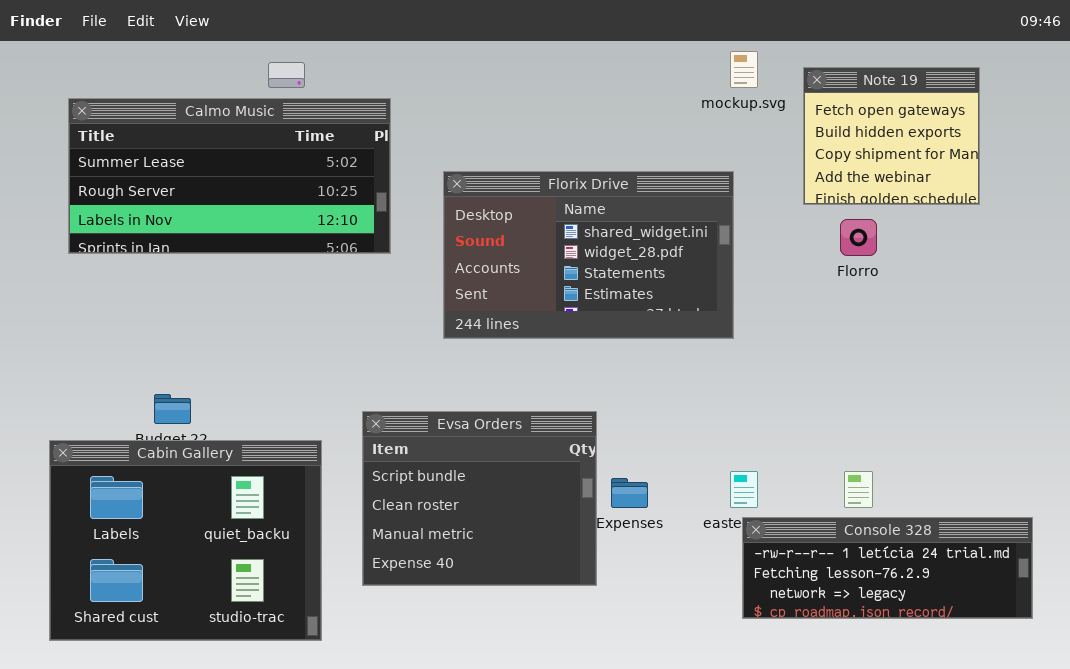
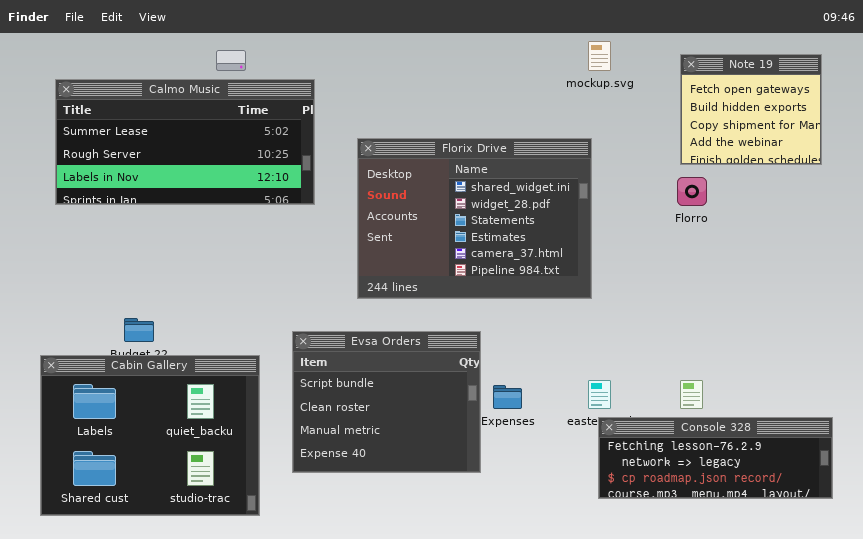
Note 19: [803,67,980,205] -> [680,54,822,165], moved
Florix Drive: [443,171,734,339] -> [357,138,592,299], resized
Console 328: [742,517,1033,619] -> [598,417,833,499], scrolled down 1 row

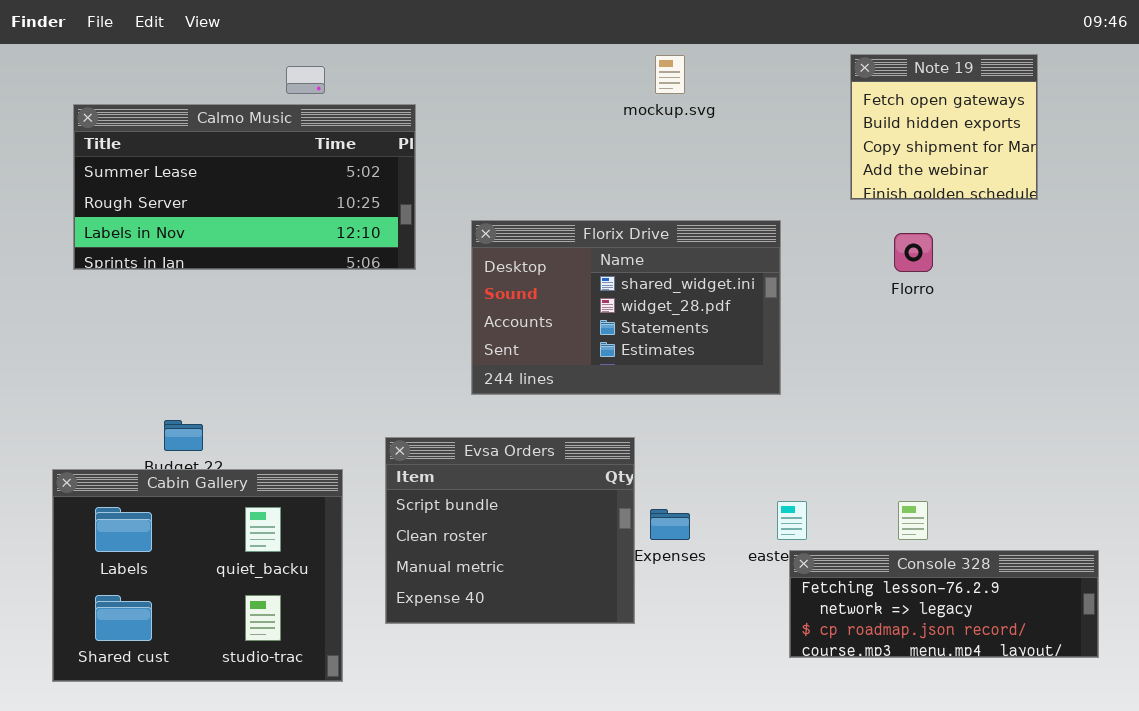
mockup.svg: [588,41,611,71] -> [655,55,685,94], moved
Note 19: [680,54,822,165] -> [850,54,1038,200], moved
Florix Drive: [357,138,592,299] -> [471,220,781,395], resized

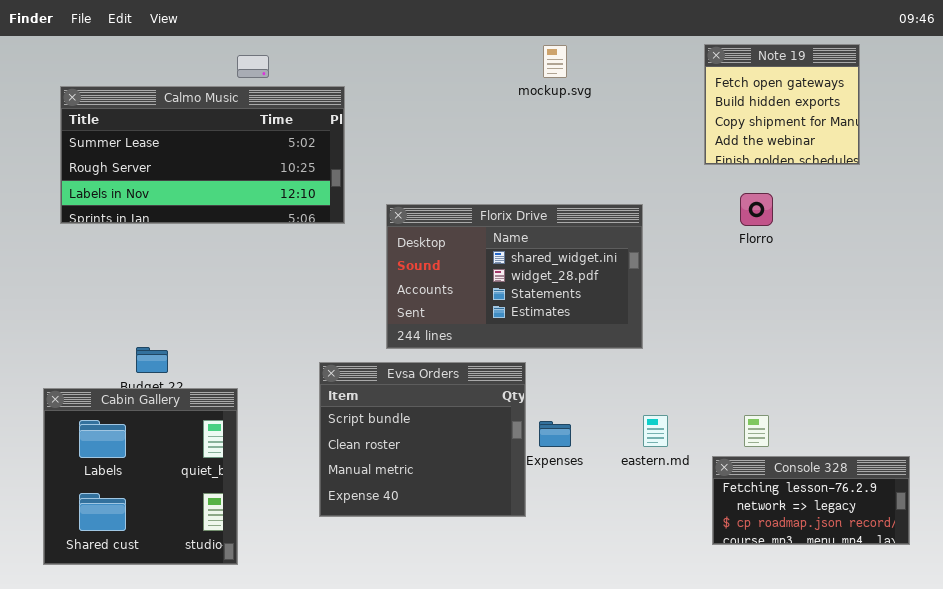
Florix Drive: [471,220,781,395] -> [386,204,643,349], moved
Cabin Gallery: [52,469,343,682] -> [43,388,238,565], resized
Console 328: [789,550,1099,658] -> [712,456,910,545], resized

